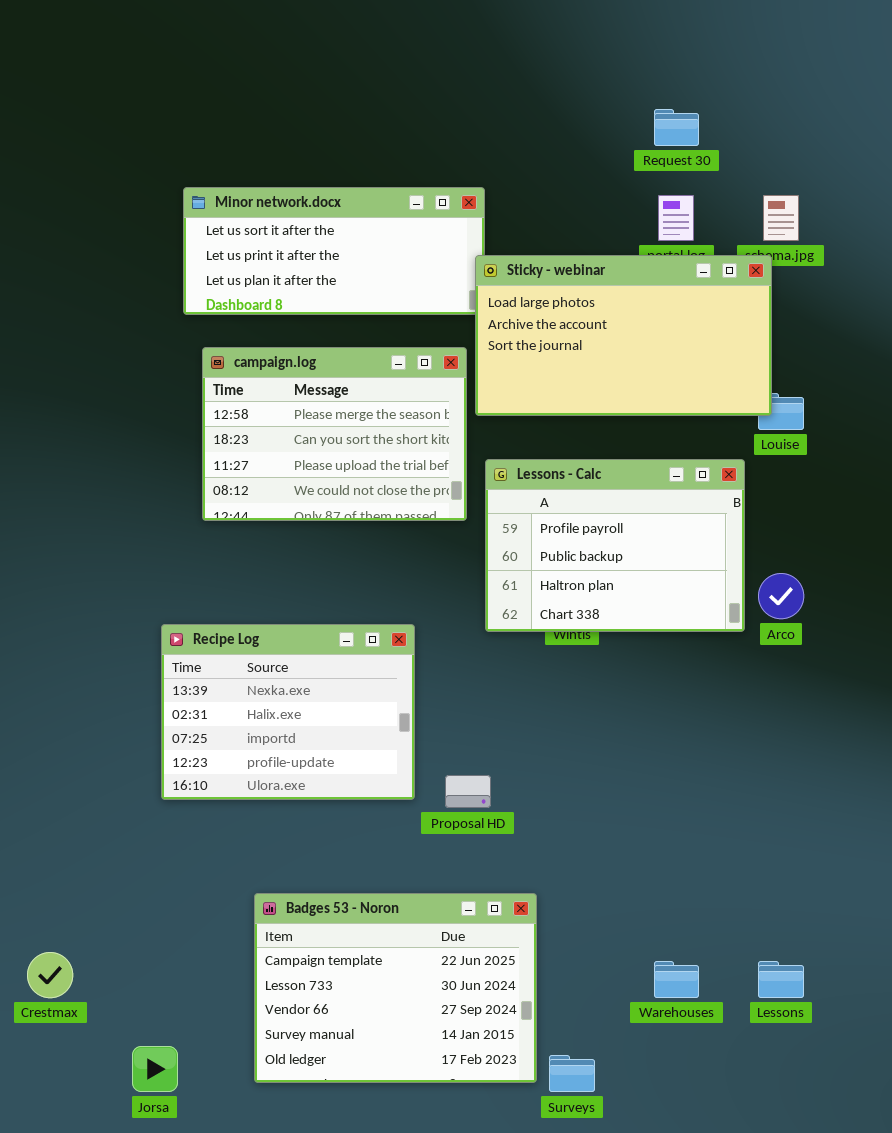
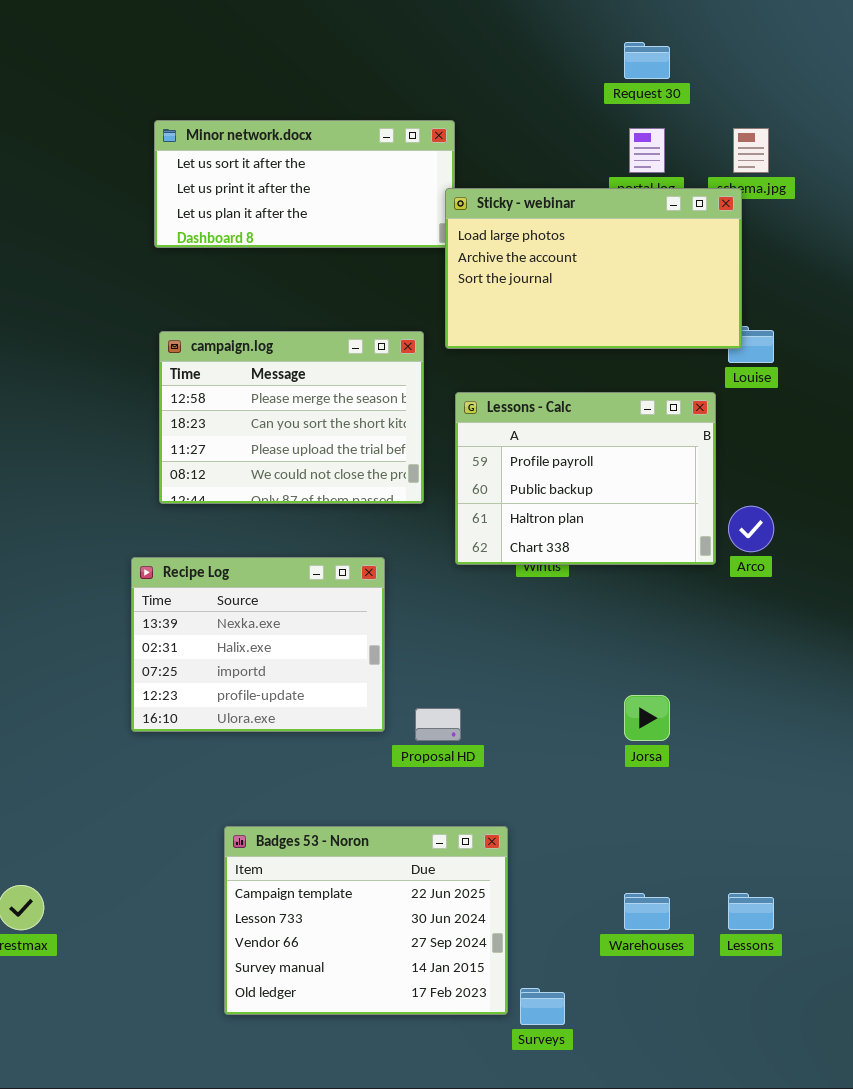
campaign.log: [202,347,467,521] -> [159,331,424,504], moved
Jorsa: [132,1046,178,1092] -> [624,695,670,741], moved

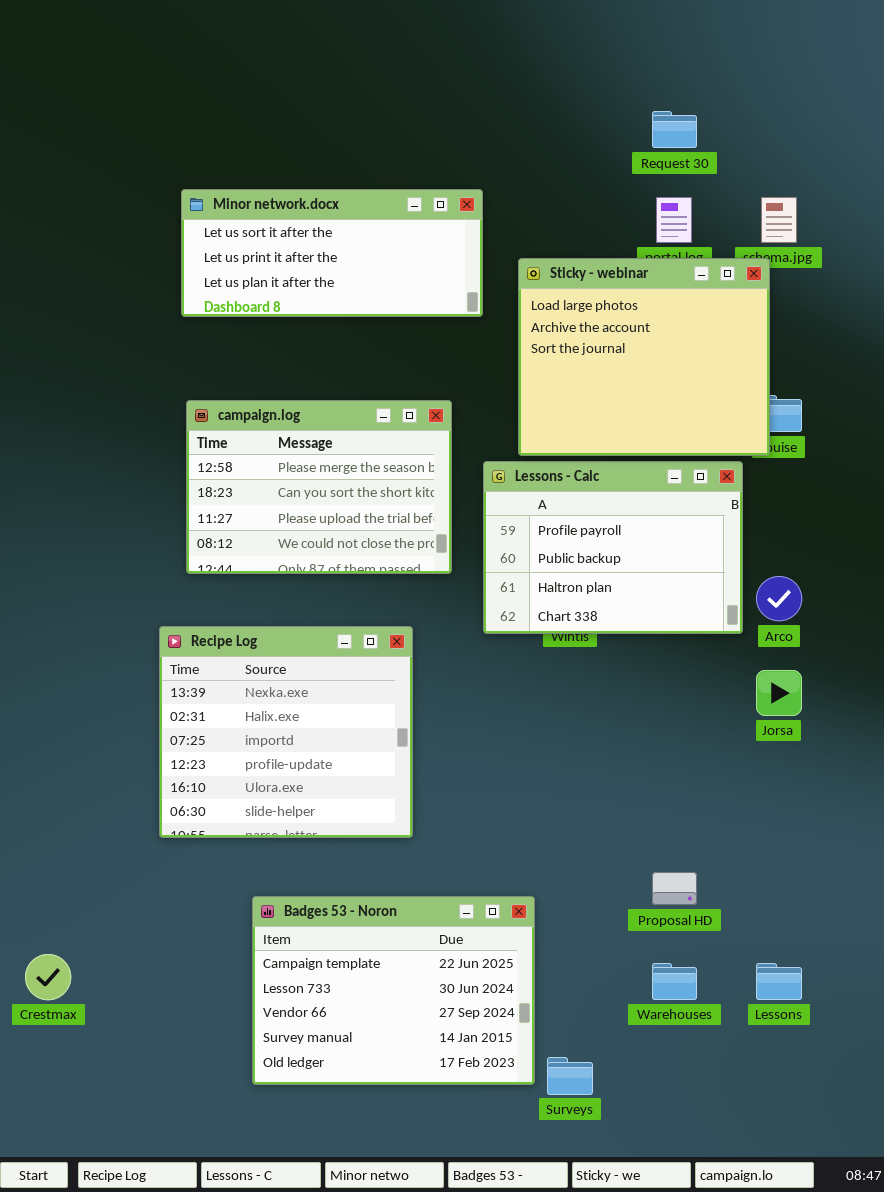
Sticky - webinar: [445,188,742,349] -> [518,258,770,456], resized
Recipe Log: [131,557,385,732] -> [159,626,413,838], resized
Jorsa: [624,695,670,741] -> [756,670,802,716], moved
Proposal HD: [415,708,461,741] -> [652,872,697,905], moved

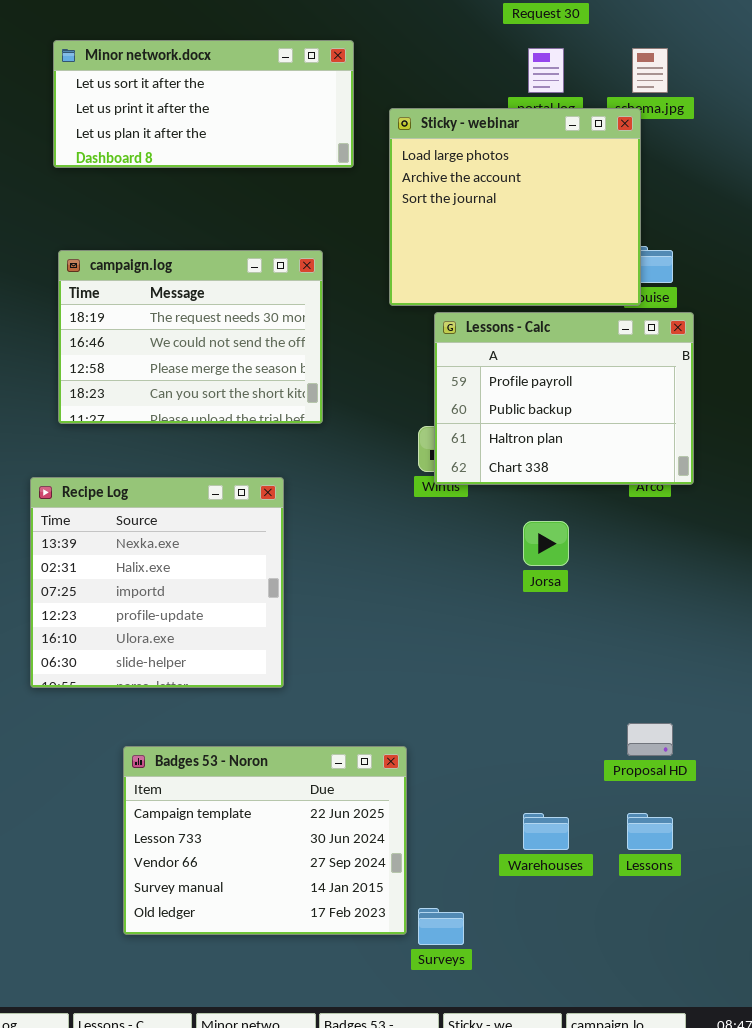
campaign.log: [186,400,452,574] -> [58,250,323,424], scrolled up 2 rows
Lessons - Calc: [483,461,743,634] -> [434,312,694,485], moved
Jorsa: [756,670,802,716] -> [523,521,569,566], moved
Proposal HD: [652,872,697,905] -> [627,723,673,756], moved

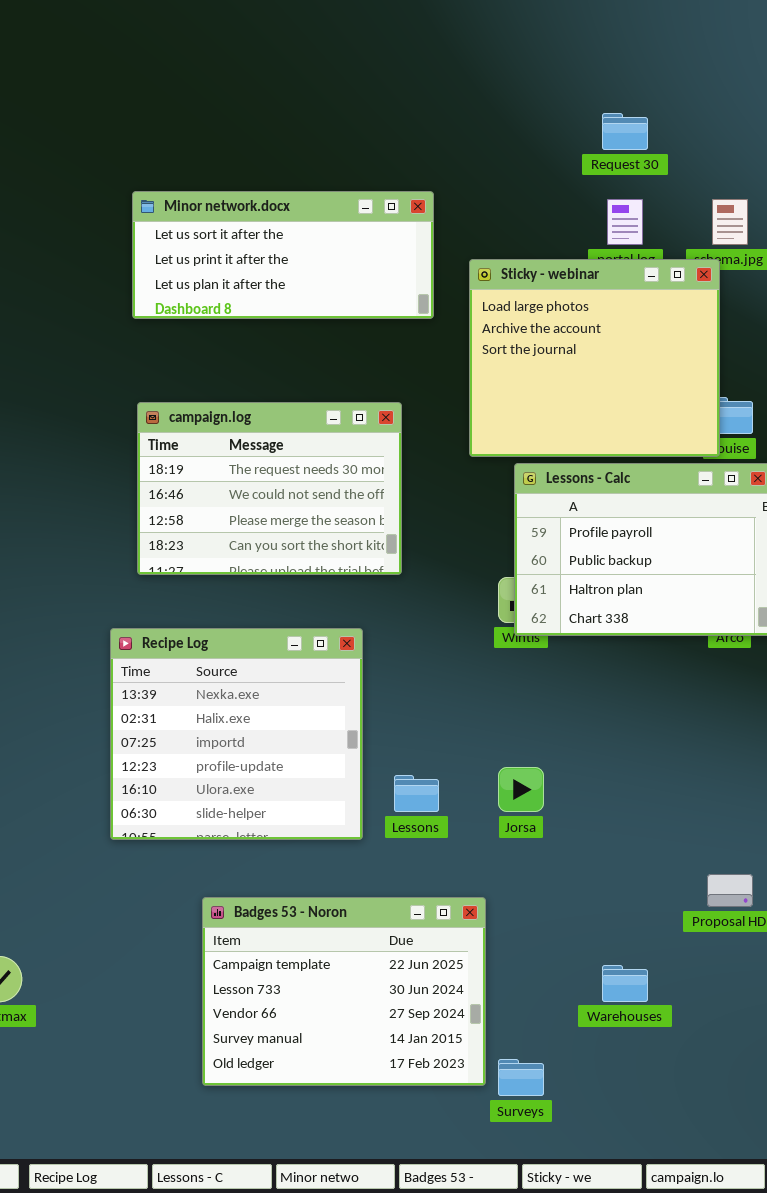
Jorsa: [523,521,569,566] -> [498,767,544,812], moved
Lessons: [627,813,673,850] -> [394,775,439,812], moved

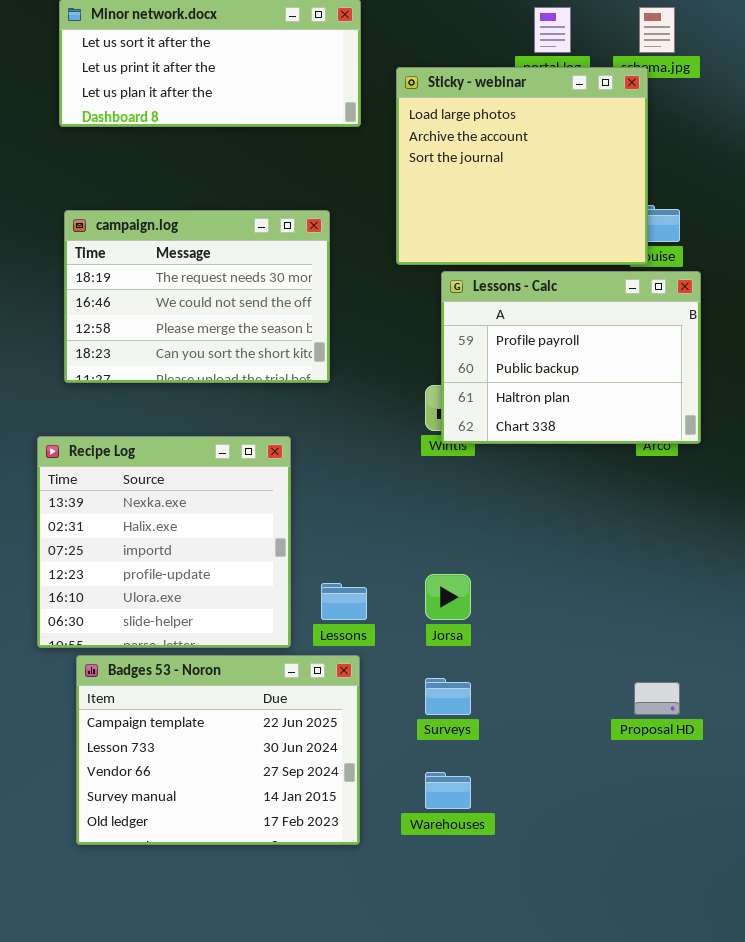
Badges 53 - Noron: [202,897,486,1086] -> [76,655,360,845], moved
Warehouses: [602,965,648,1002] -> [425,772,471,809], moved
Surveys: [498,1059,544,1096] -> [425,678,471,715], moved

